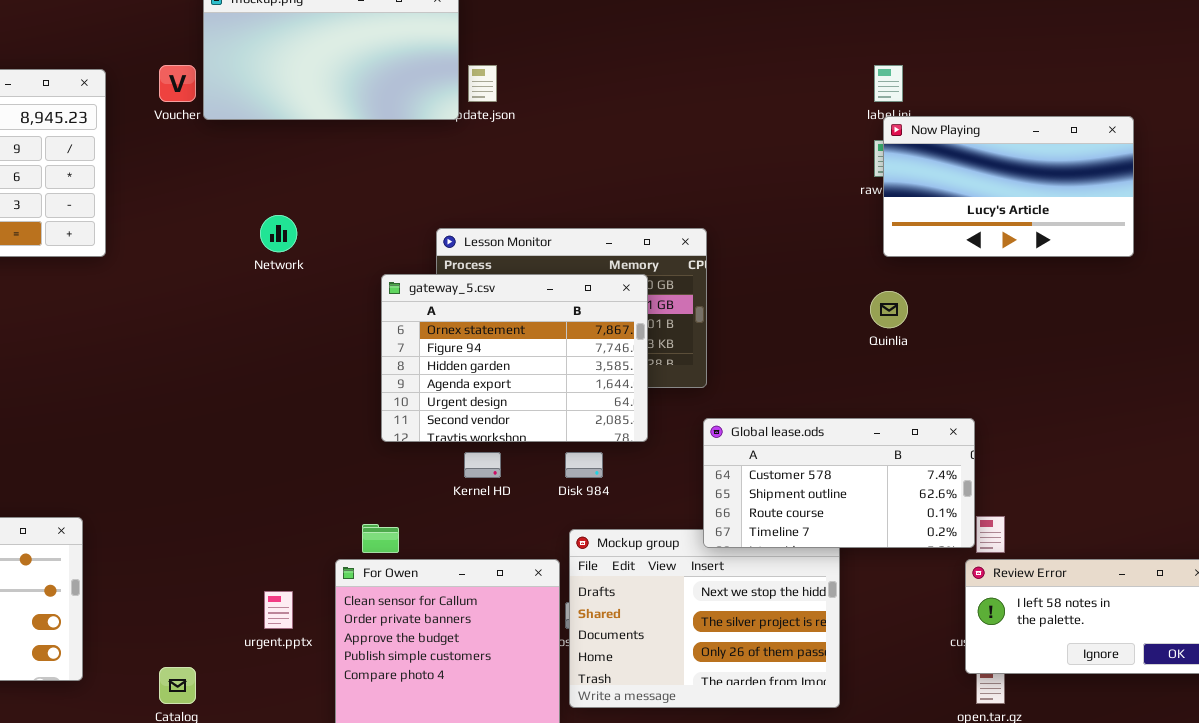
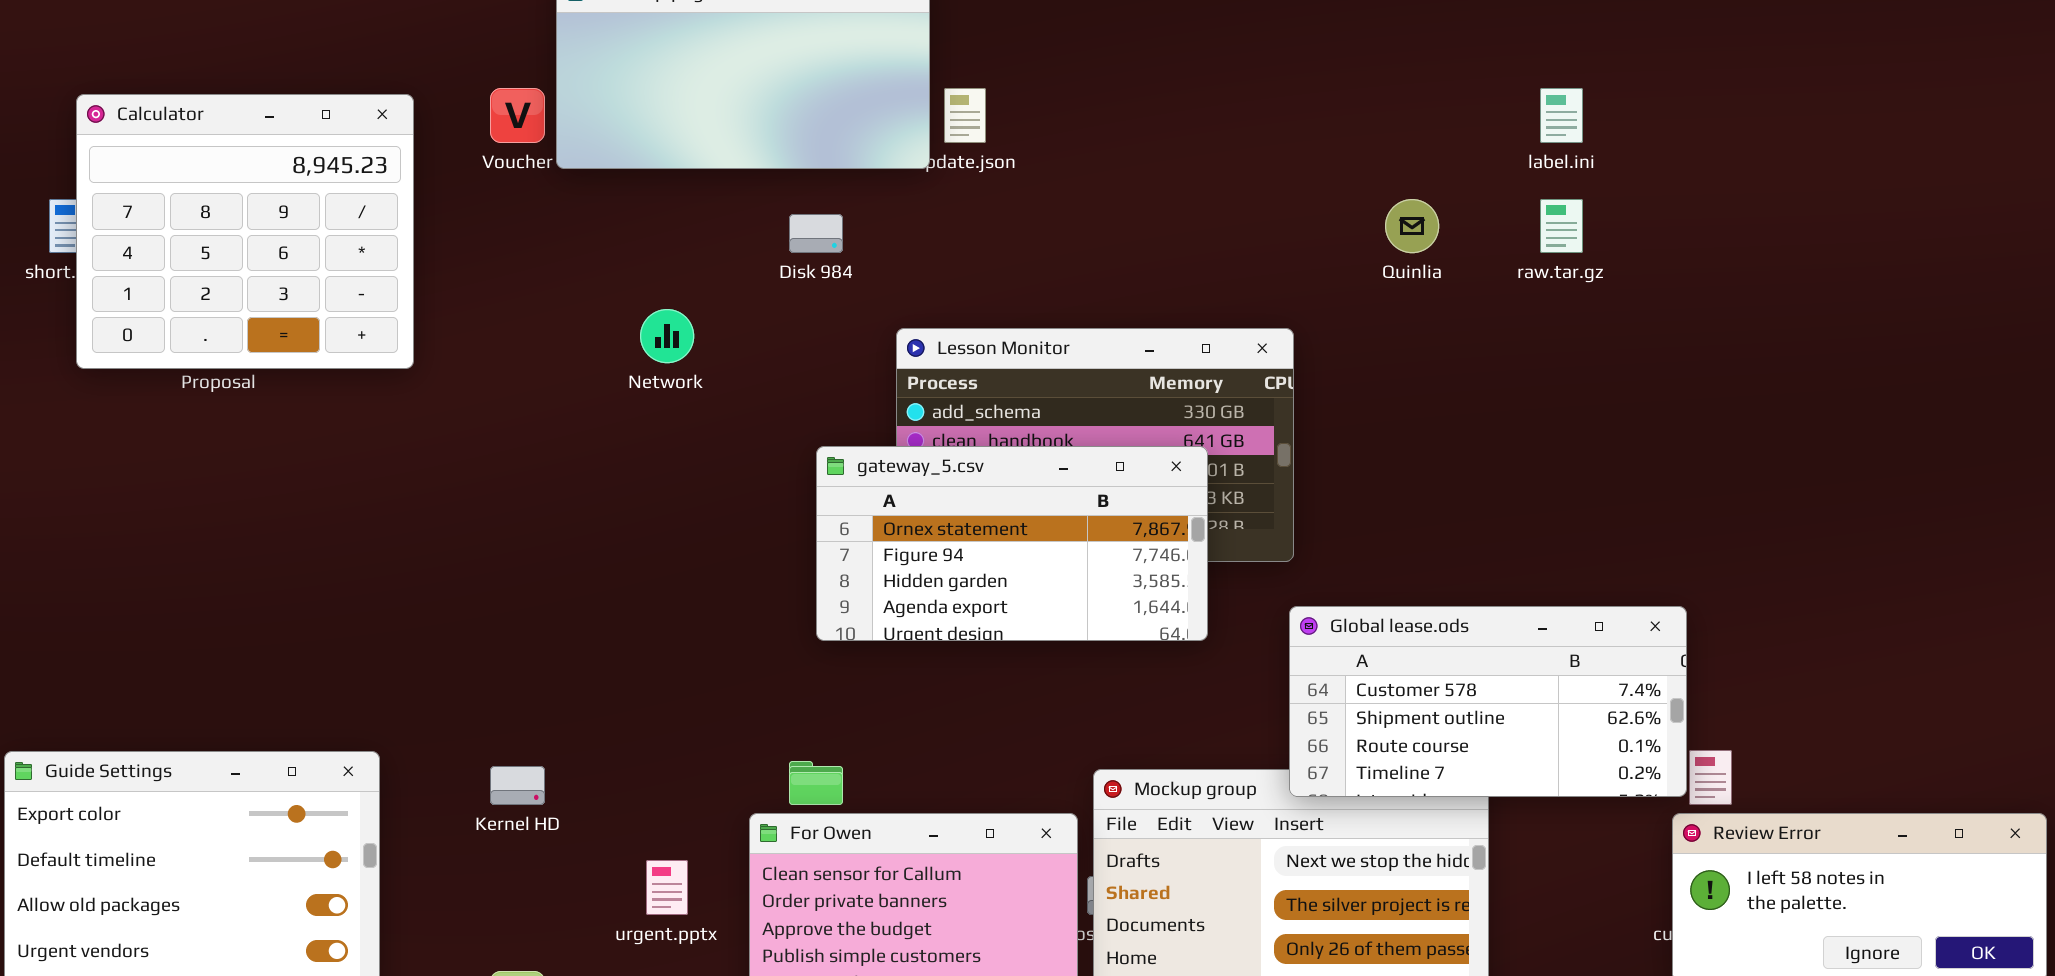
Now Playing: [883,116,1134,257] -> none, closed
gateway_5.csv: [381,274,648,442] -> [816,446,1208,641], resized
Quinlia: [870,291,908,328] -> [1385,199,1439,253], moved
Kernel HD: [464,452,501,478] -> [490,766,545,805], moved
Disk 984: [565,452,603,478] -> [789,214,843,253], moved

